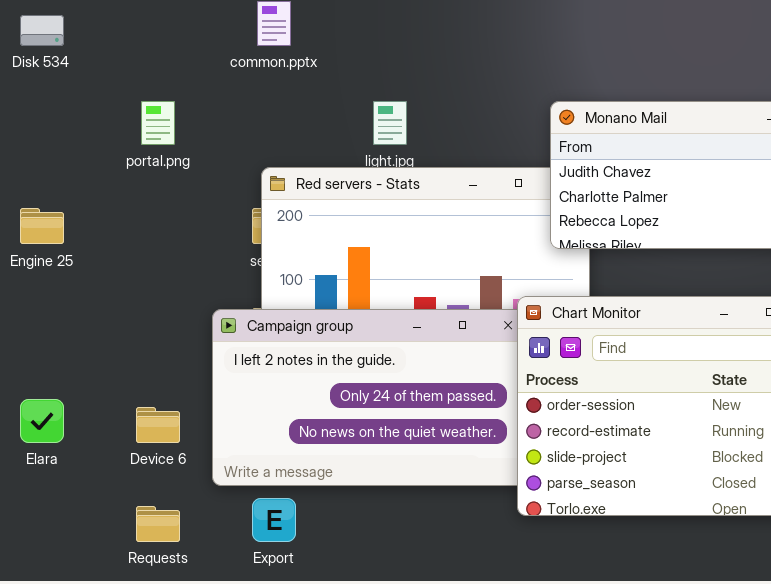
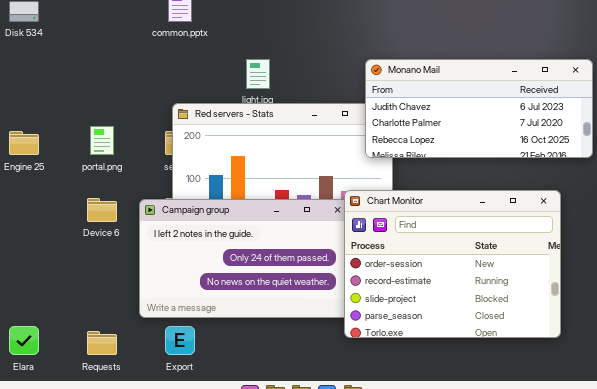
portal.png: [141,101,175,145] -> [90,126,114,155], moved
Elara: [20,399,64,443] -> [9,326,39,355], moved
Device 6: [136,407,180,443] -> [87,198,117,222], moved

